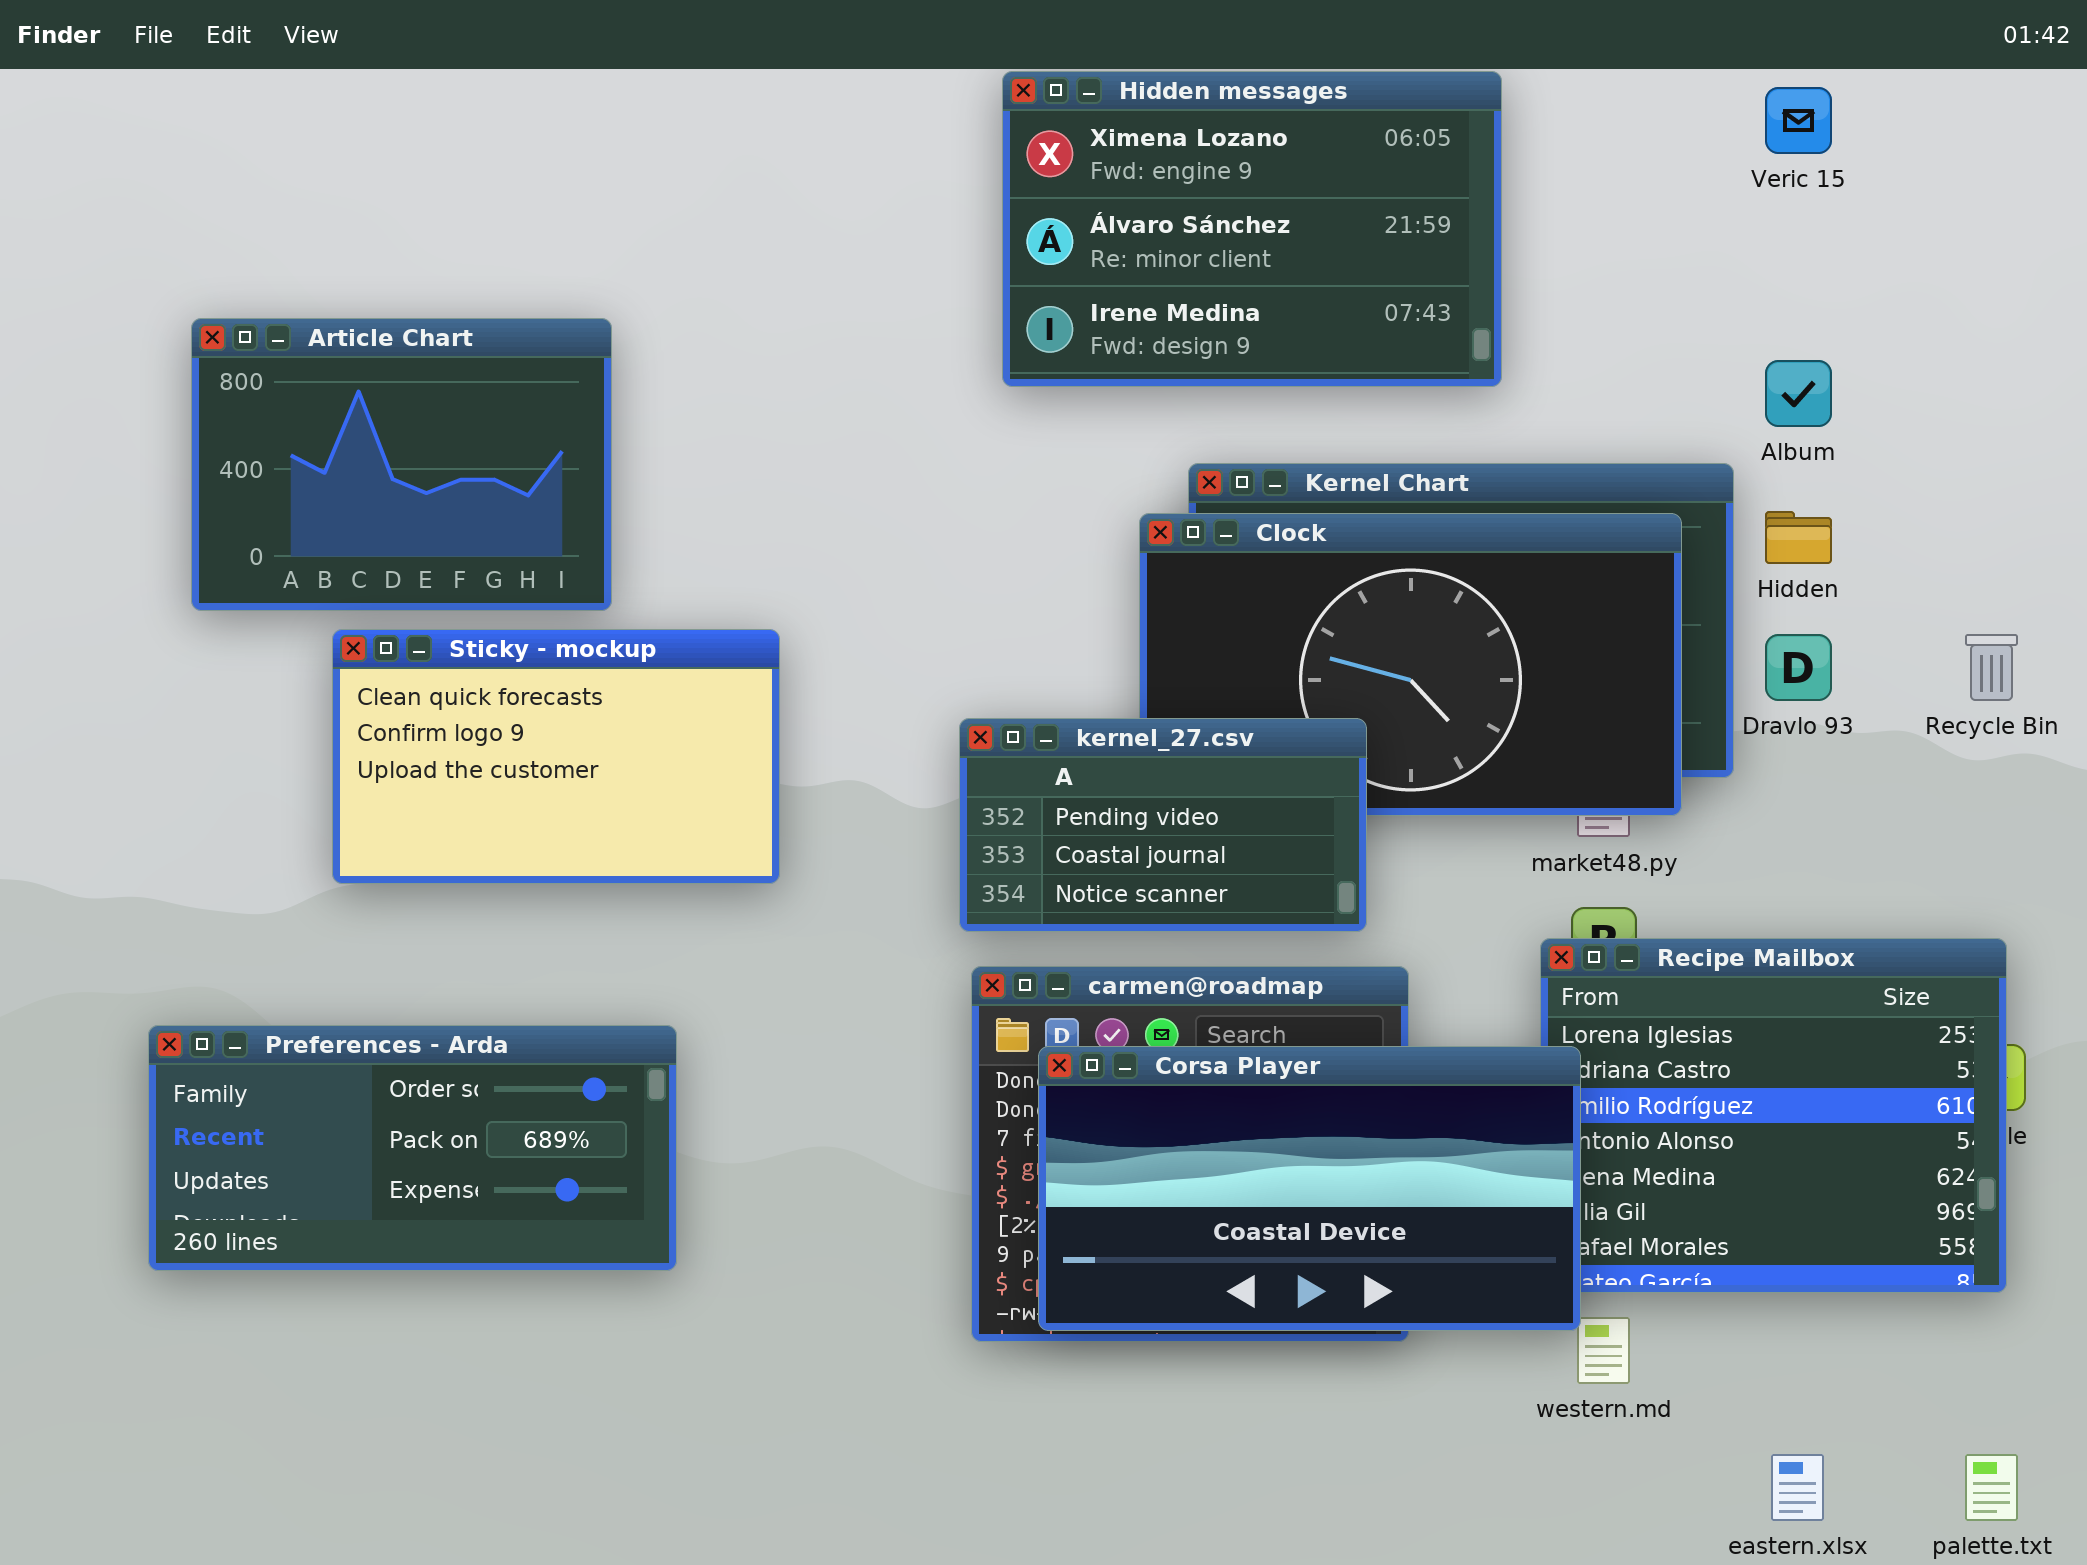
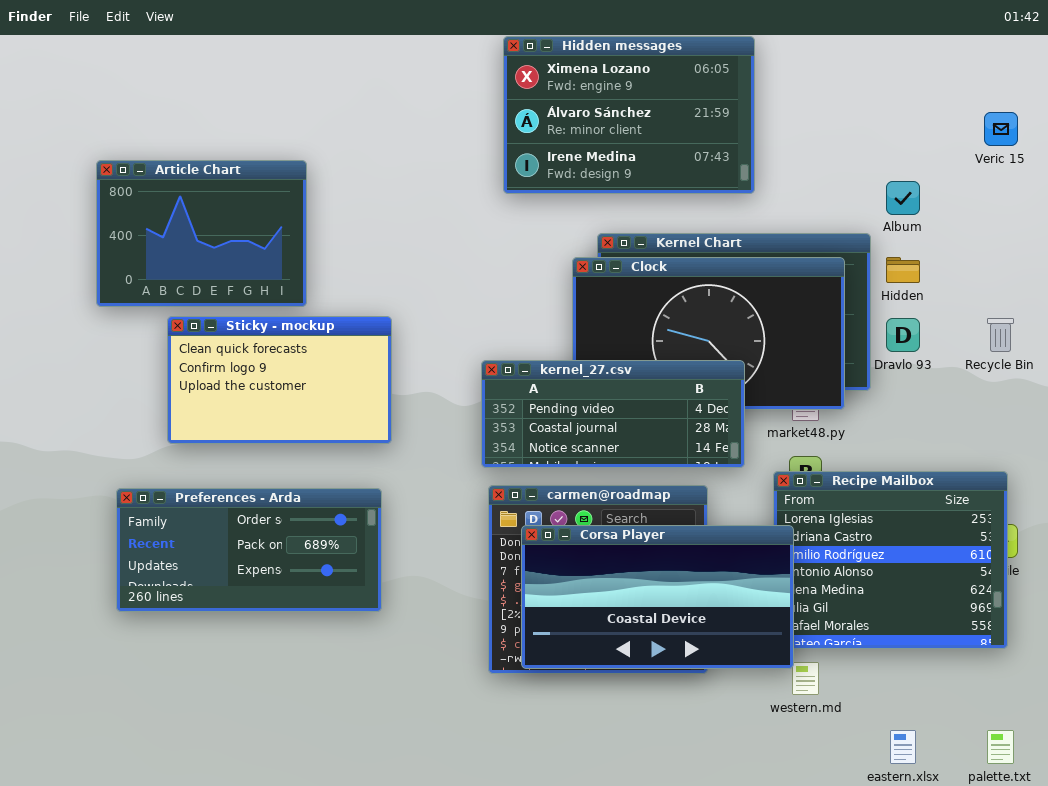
Veric 15: [1765,87,1832,154] -> [984,112,1018,146], moved
kernel_27.csv: [959,718,1367,932] -> [481,360,745,468], resized
Preferences - Arda: [148,1025,677,1271] -> [116,488,382,612], moved

